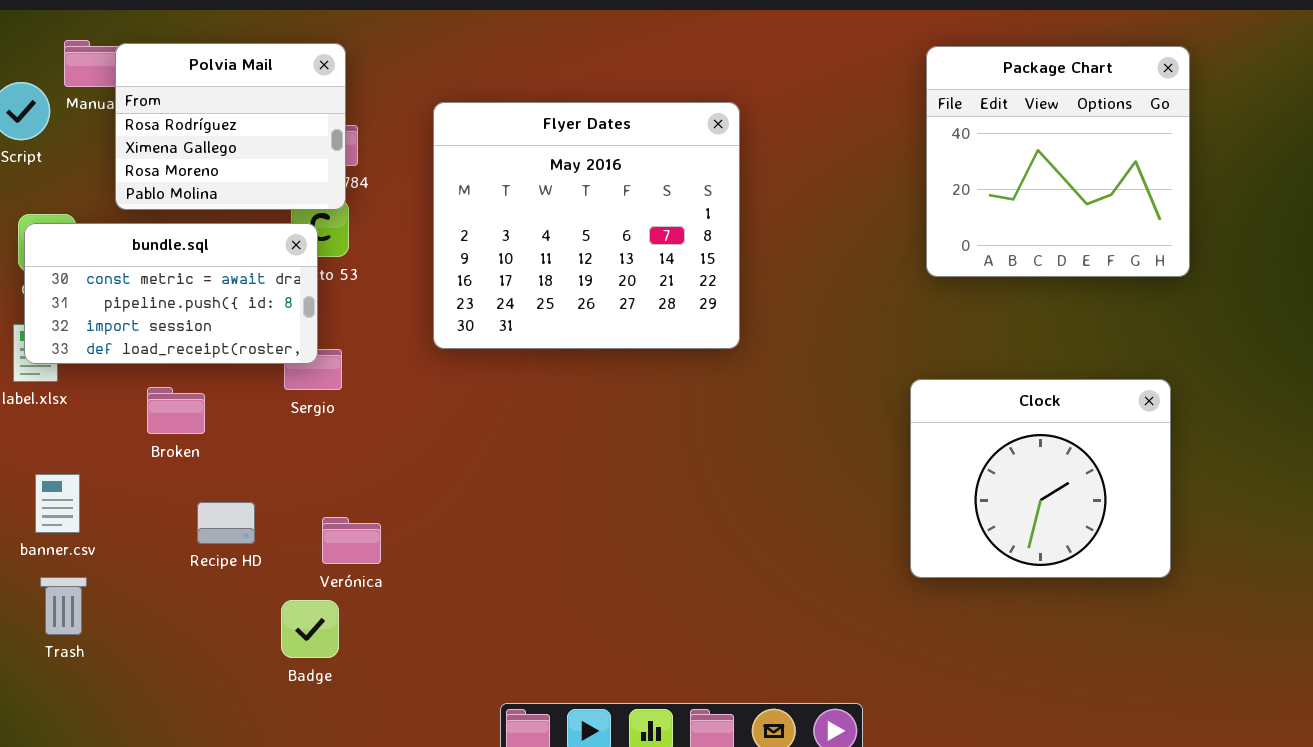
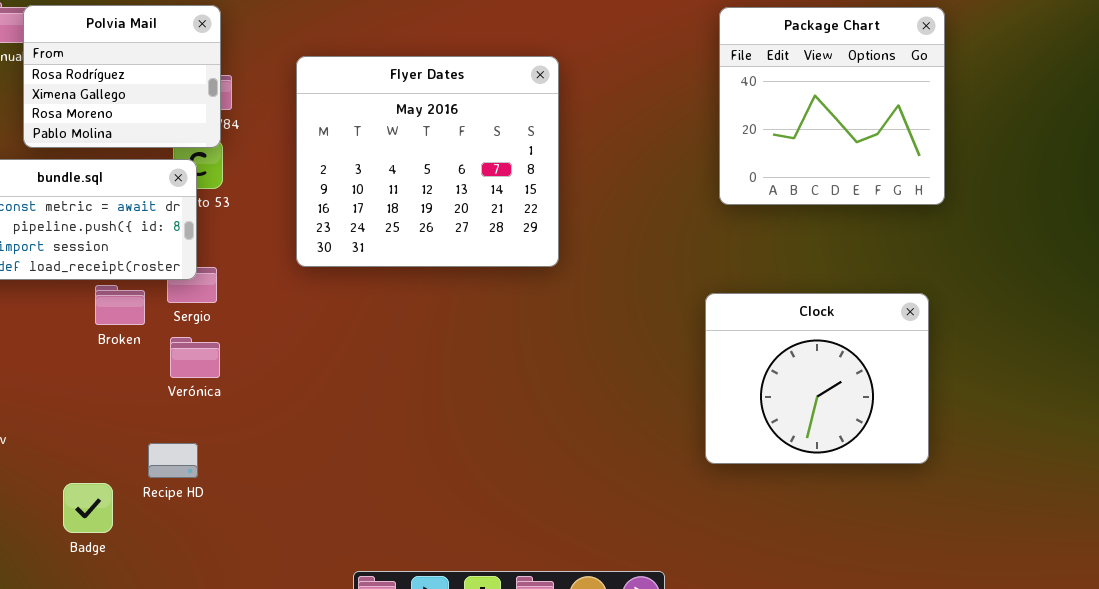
Broken: [147,387,205,434] -> [95,285,145,325], moved
Recipe HD: [197,502,255,544] -> [148,443,198,478], moved
Verónica: [322,517,381,564] -> [170,337,220,378], moved
Badge: [281,600,339,658] -> [63,483,113,533], moved

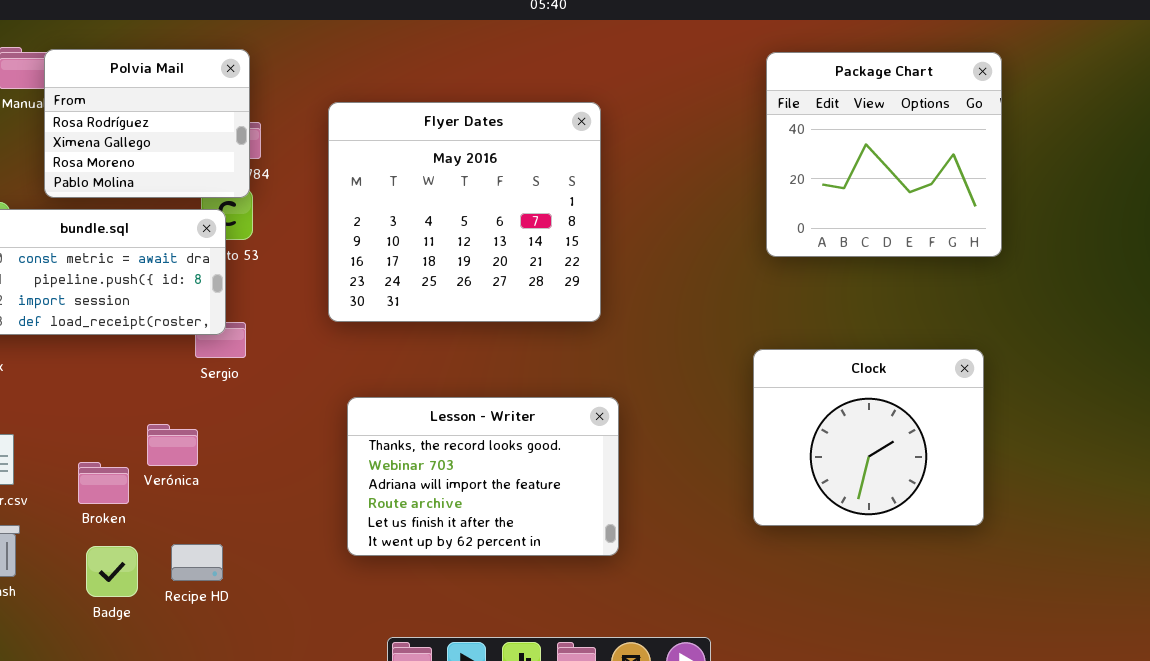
Broken: [95,285,145,325] -> [78,462,129,504], moved
Verónica: [170,337,220,378] -> [147,424,198,466], moved
Lesson - Writer: none -> [347,397,619,556], opened
Recipe HD: [148,443,198,478] -> [171,544,223,581], moved

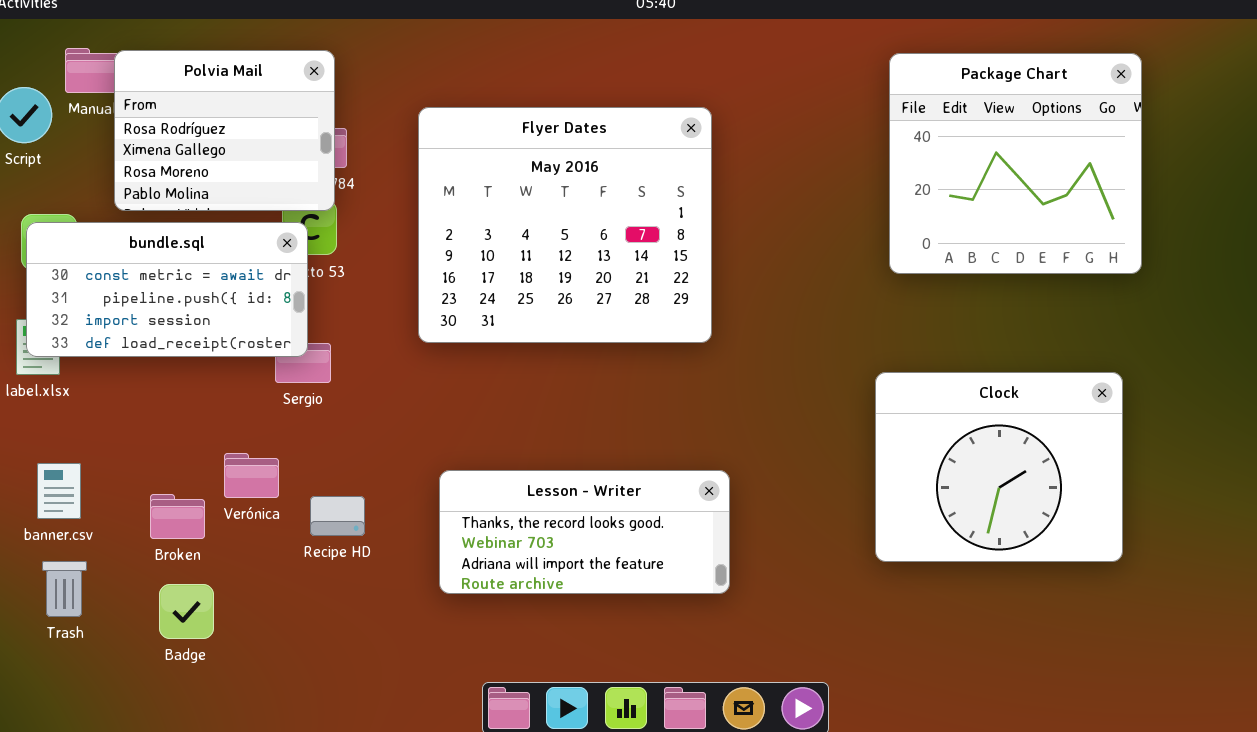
Lesson - Writer: [347,397,619,556] -> [439,470,730,594], resized
Recipe HD: [171,544,223,581] -> [310,496,365,536], moved

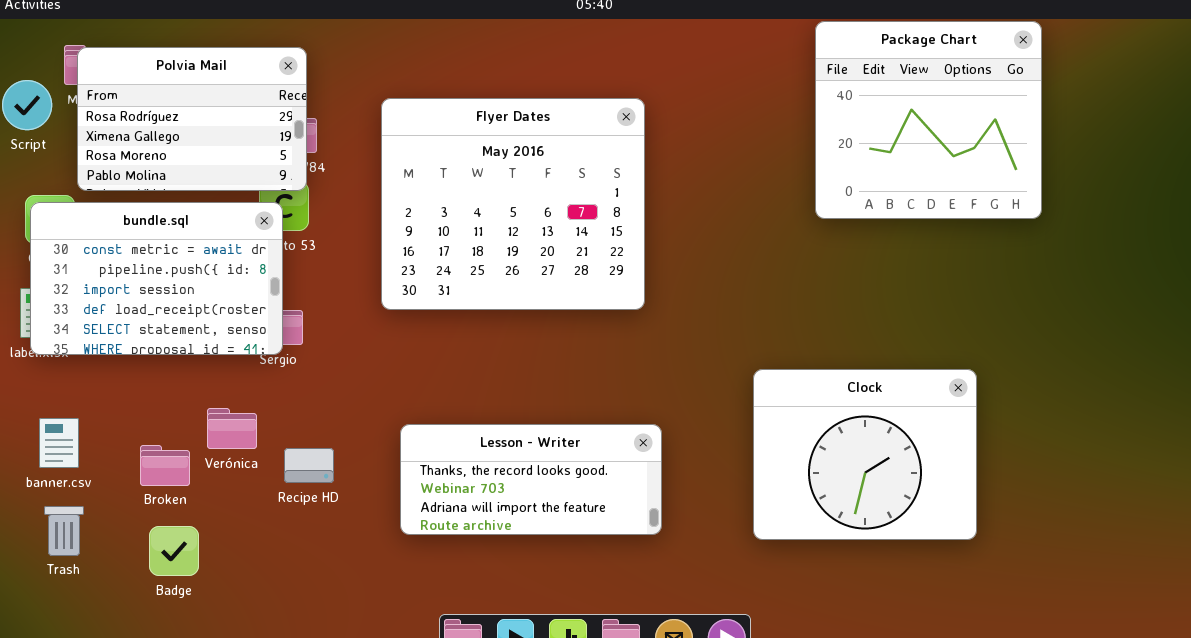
Polvia Mail: [114,50,335,211] -> [77,47,307,191], resized
Package Chart: [889,53,1142,274] -> [815,21,1042,219], moved
bundle.sql: [26,222,308,357] -> [30,202,283,355], resized
Clock: [875,372,1123,562] -> [753,369,977,540], moved

